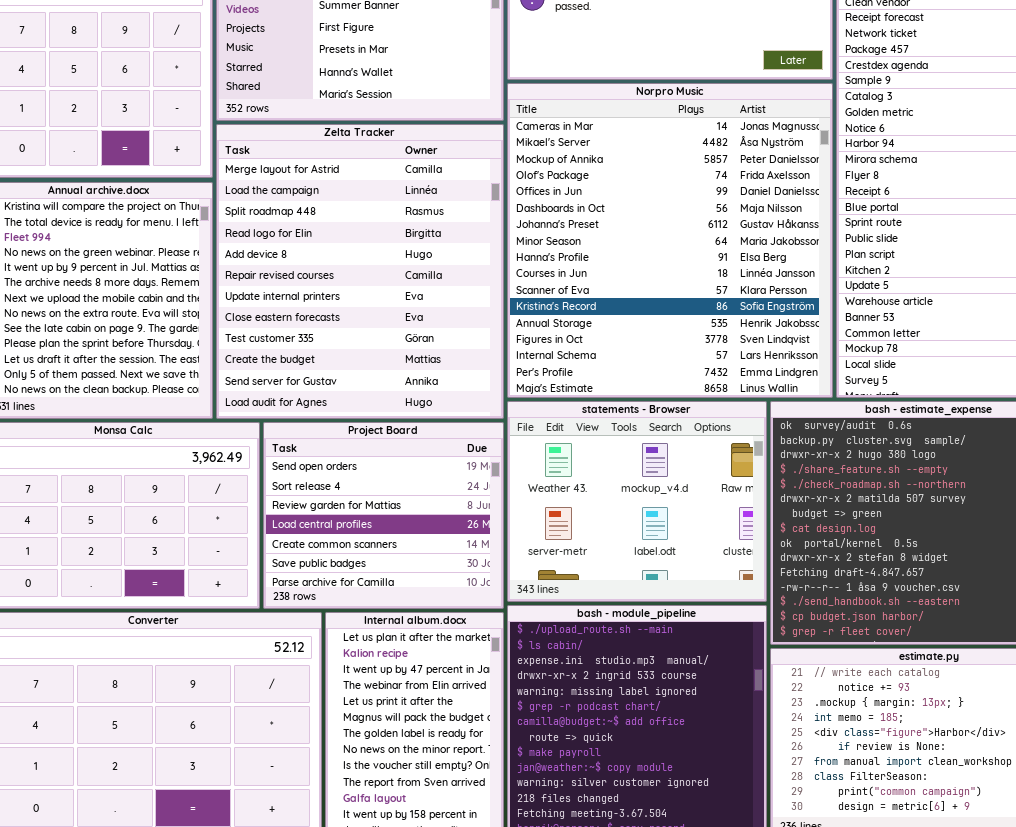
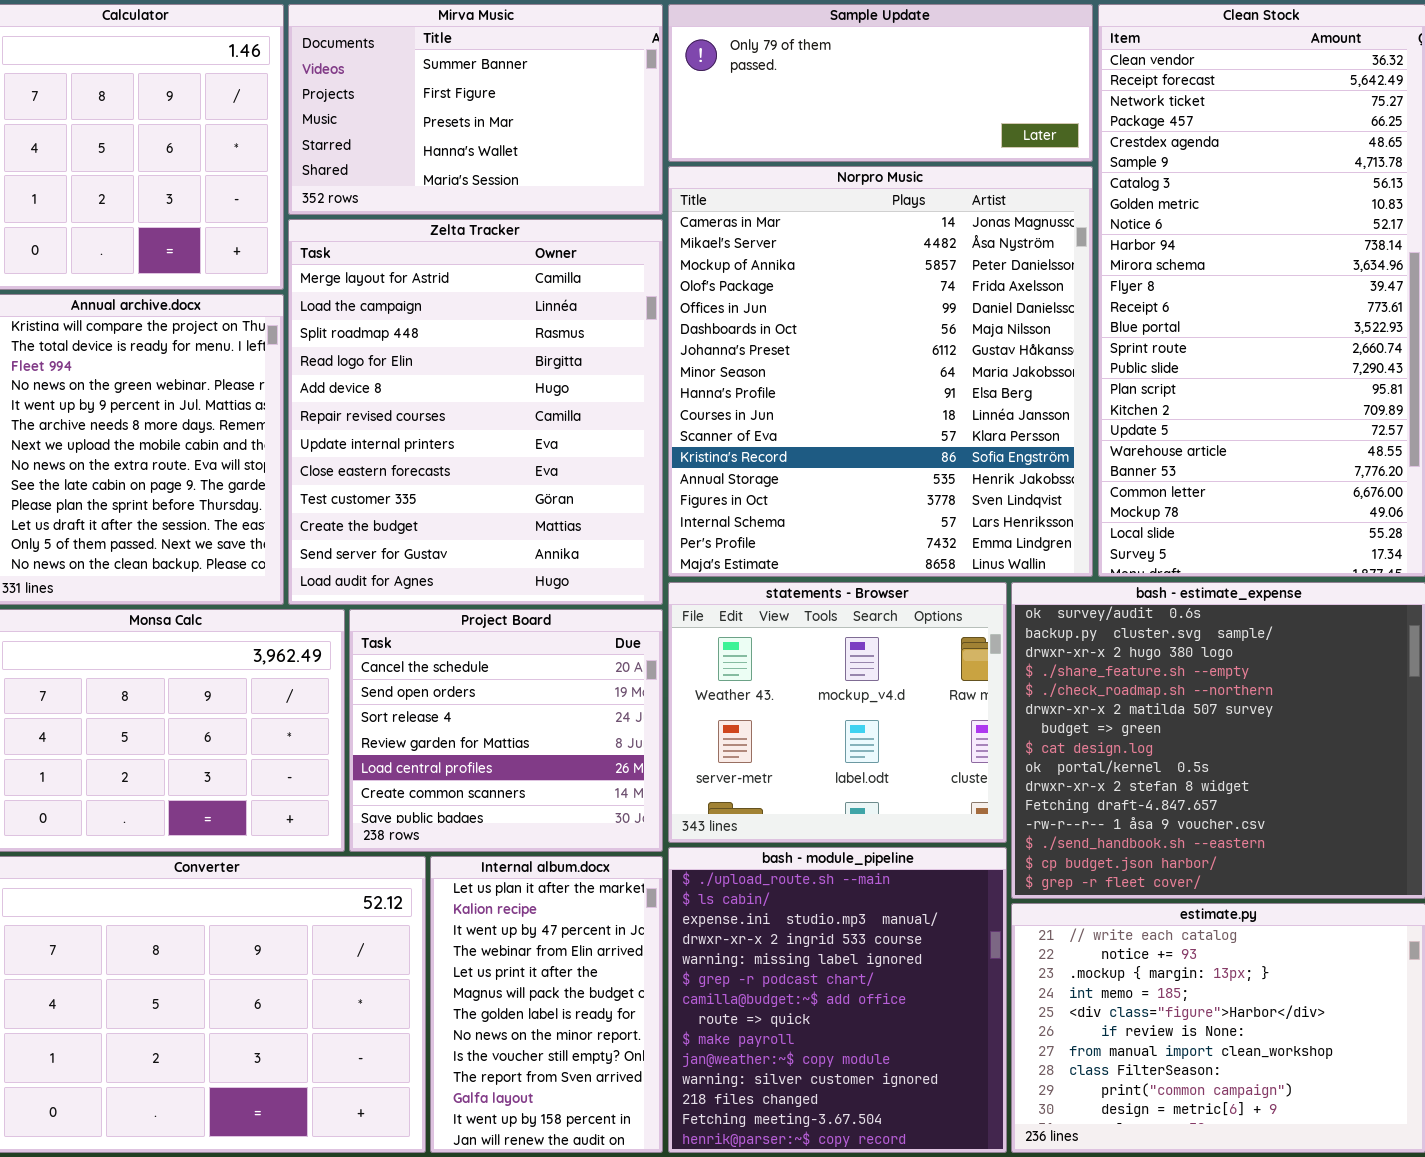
Project Board: [263,422,504,609] -> [349,609,663,852], scrolled up 1 row

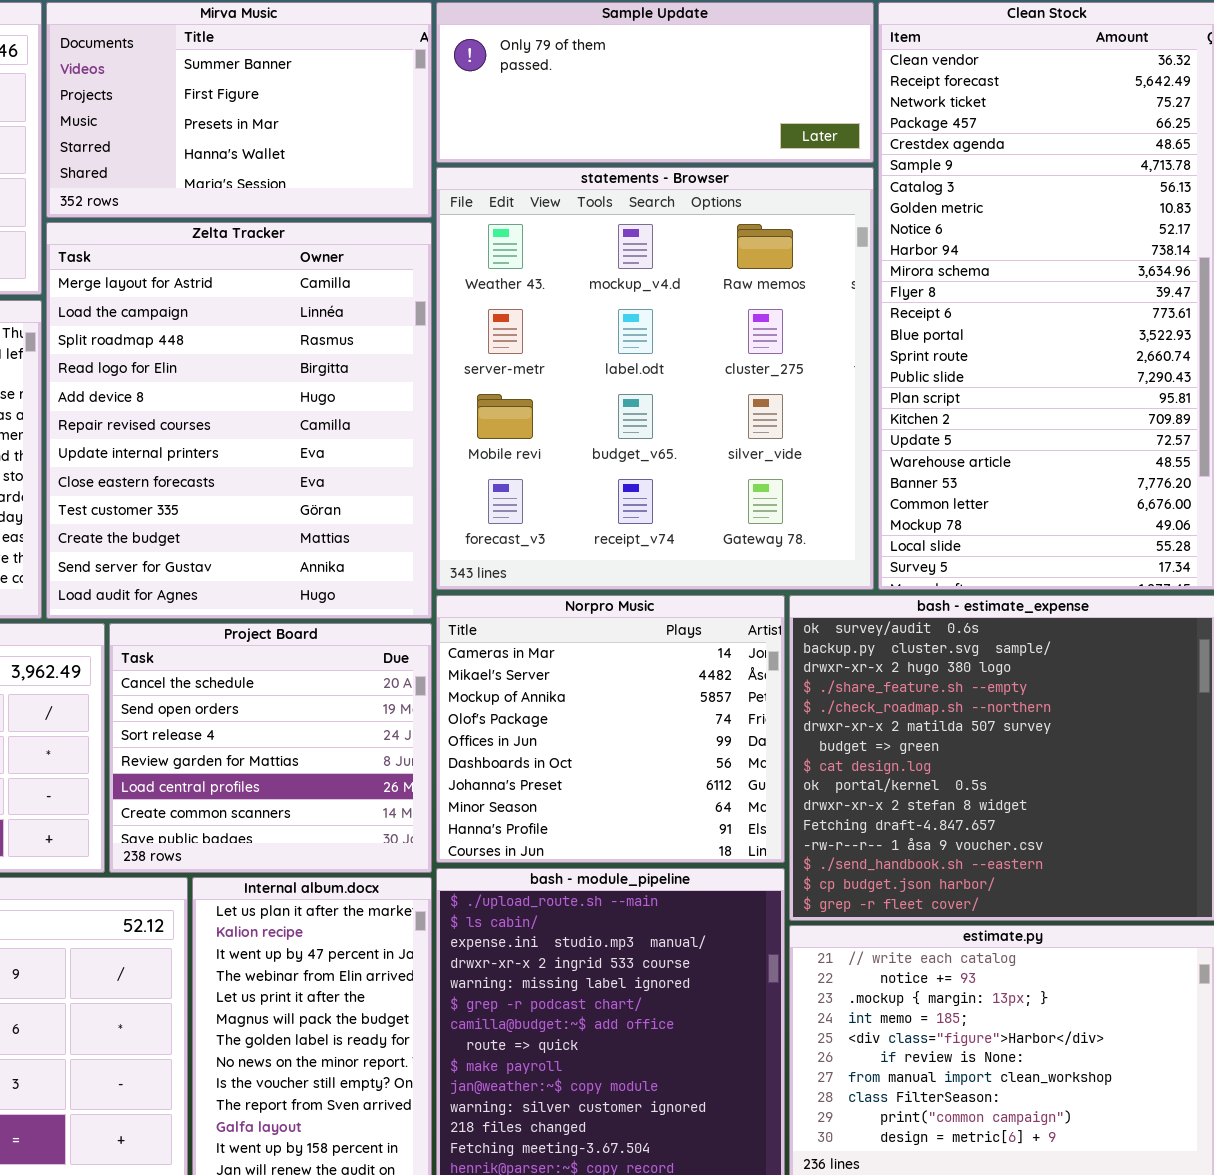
Norpro Music: [668,166,1093,577] -> [436,595,785,863], moved, resized
statements - Browser: [668,582,1007,843] -> [436,167,874,590], moved, resized

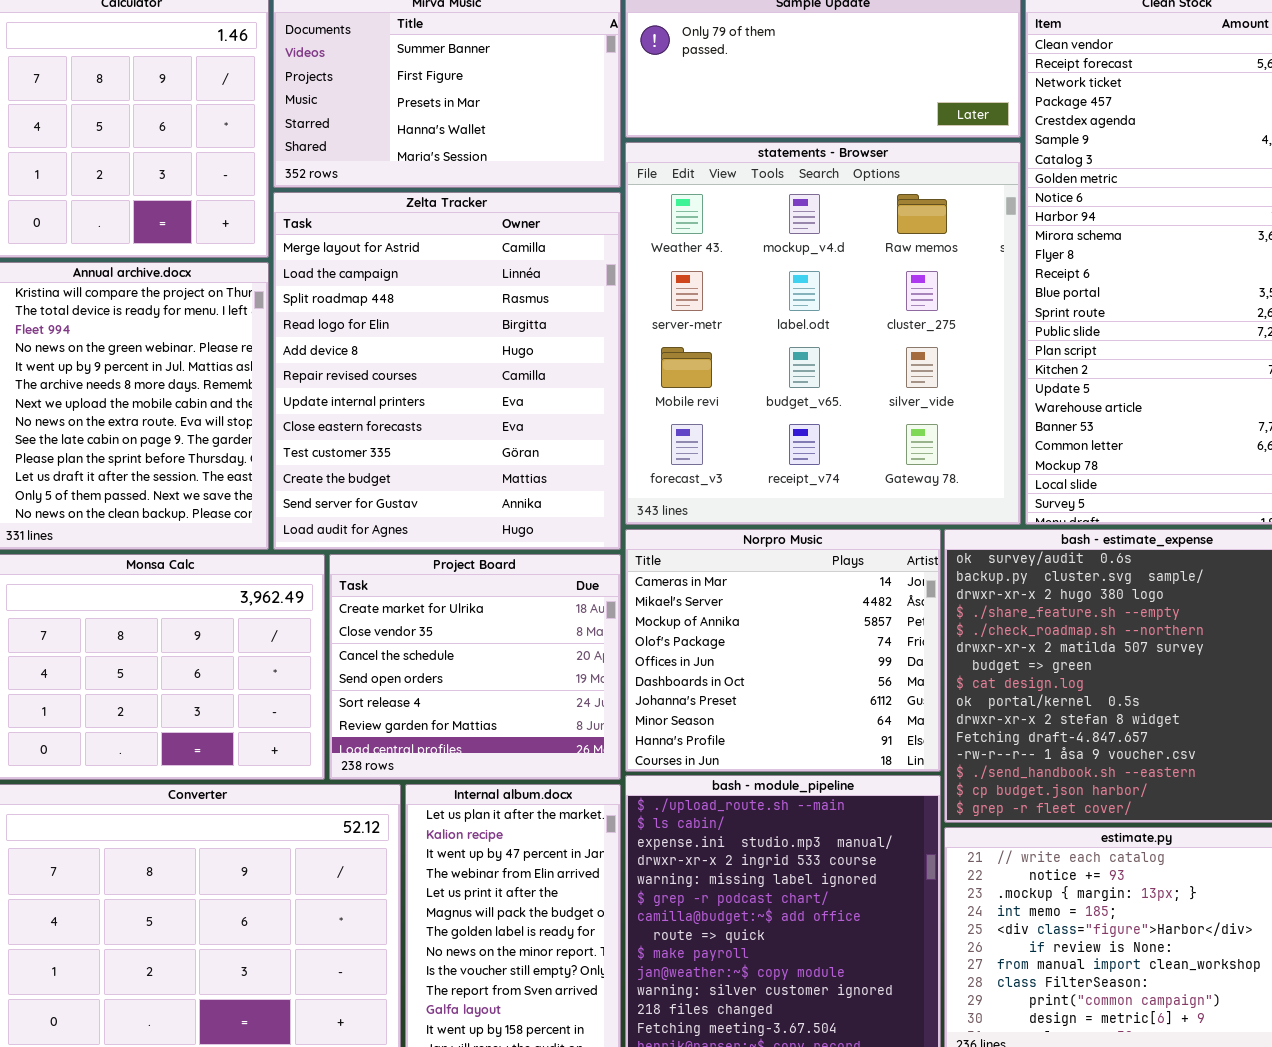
Project Board: [109,623,432,873] -> [329,554,621,780], scrolled up 2 rows

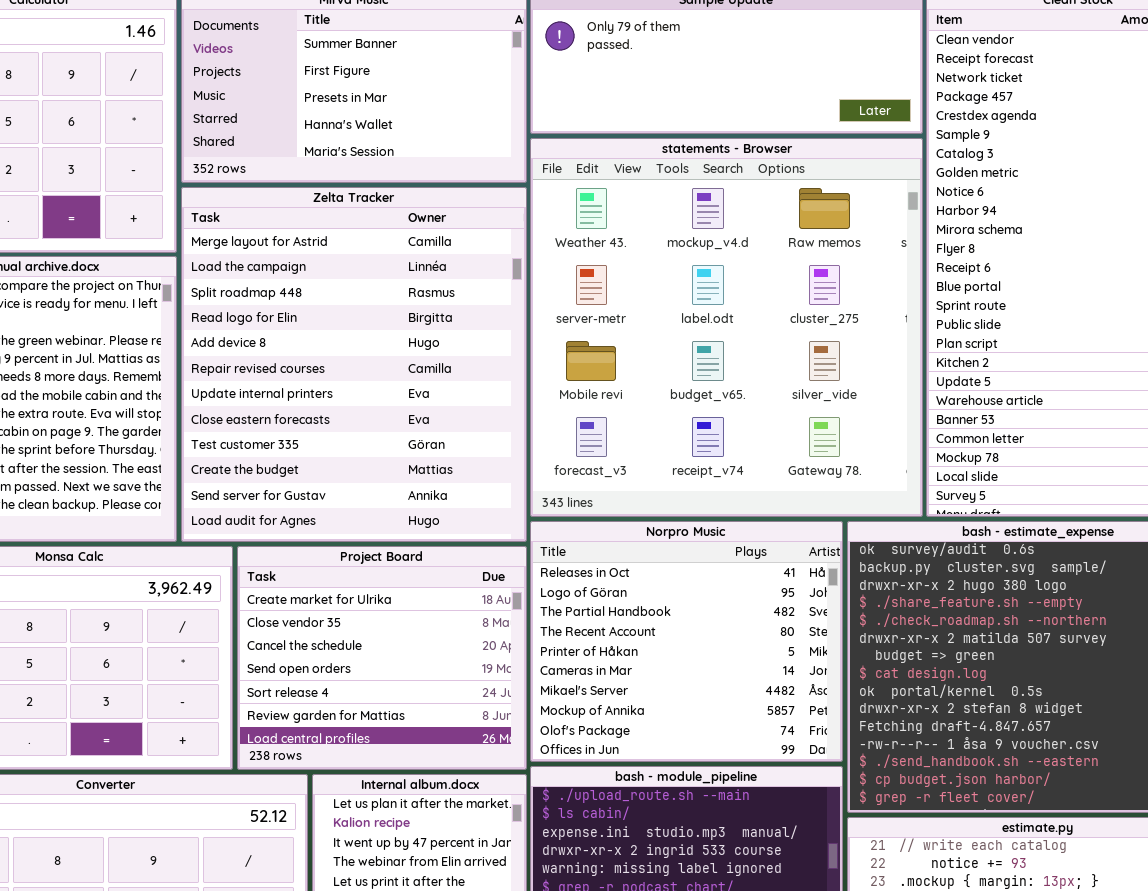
Norpro Music: [625,529,941,772] -> [530,521,843,762], scrolled up 5 rows

